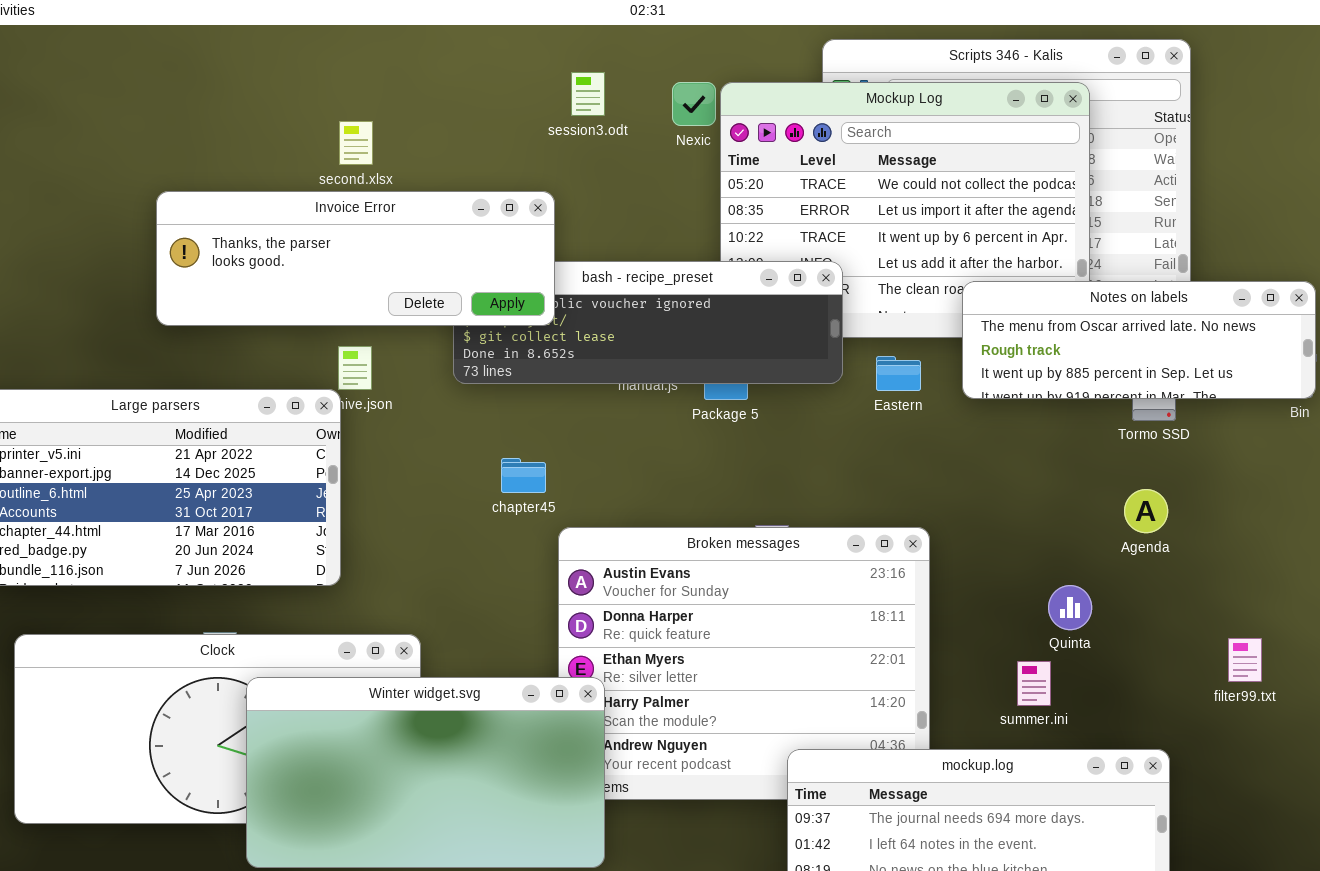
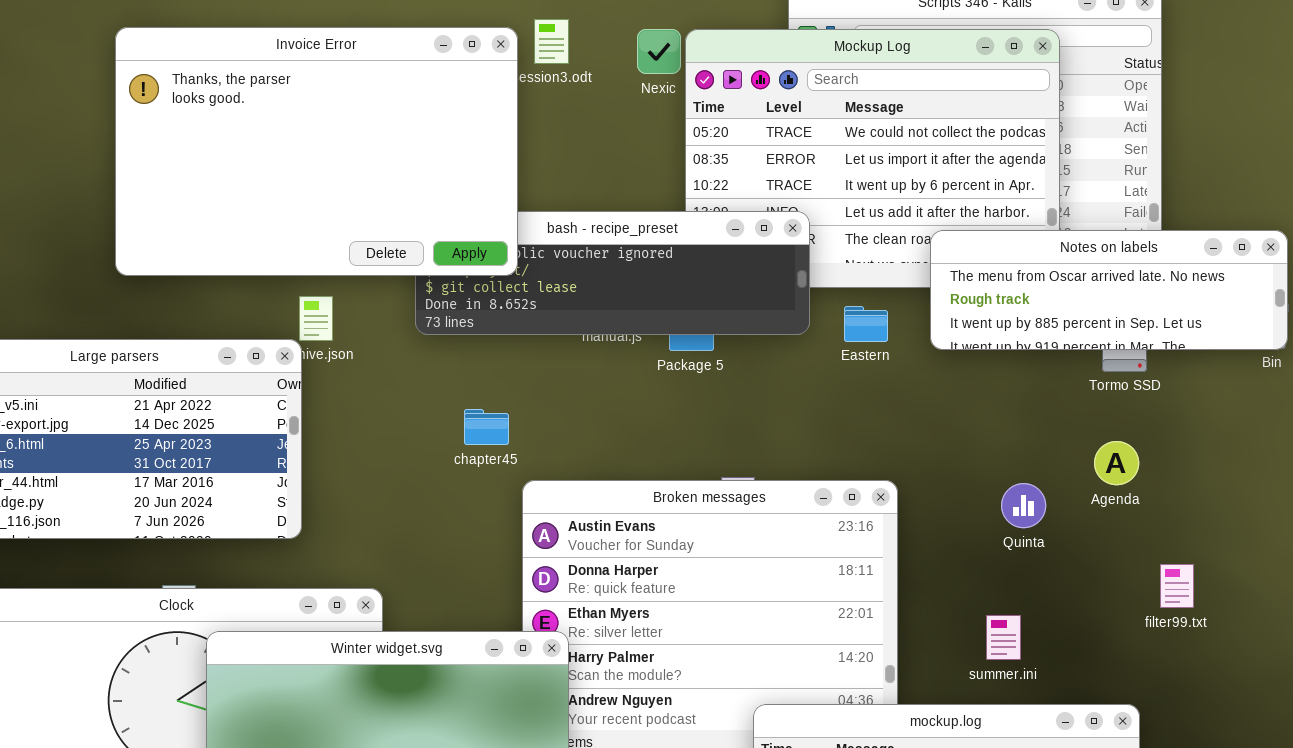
Invoice Error: [156,191,555,326] -> [115,27,518,276], resized
Quinta: [1048,585,1092,630] -> [1001,483,1046,528], moved
filter99.txt: [1228,638,1262,682] -> [1160,564,1194,608], moved

